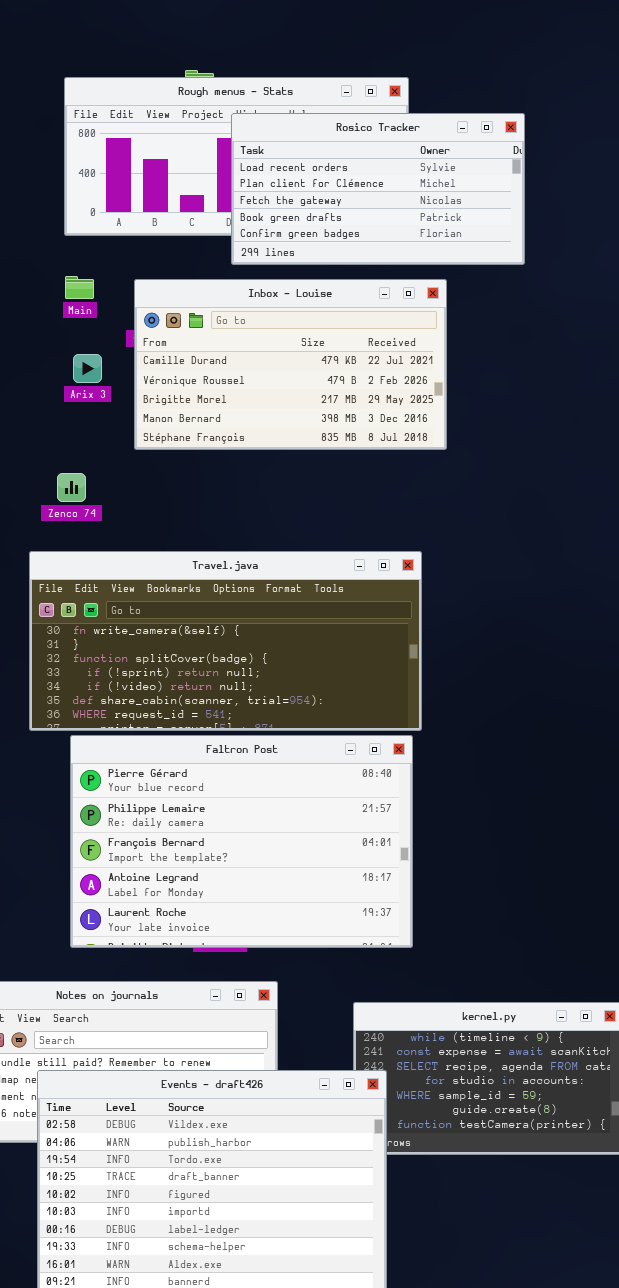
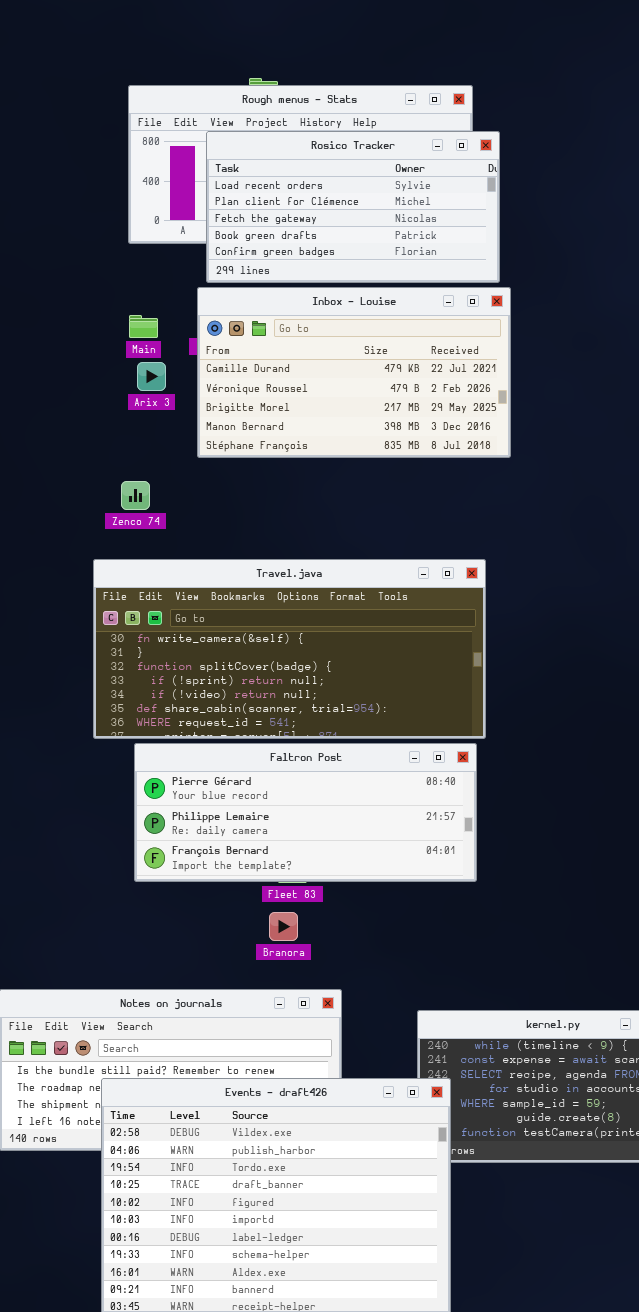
Rosico Tracker: [231,113,525,265] -> [206,131,500,283], moved
Main: [65,276,94,299] -> [129,315,158,338], moved
Faltron Post: [70,735,413,948] -> [134,743,477,882], resized

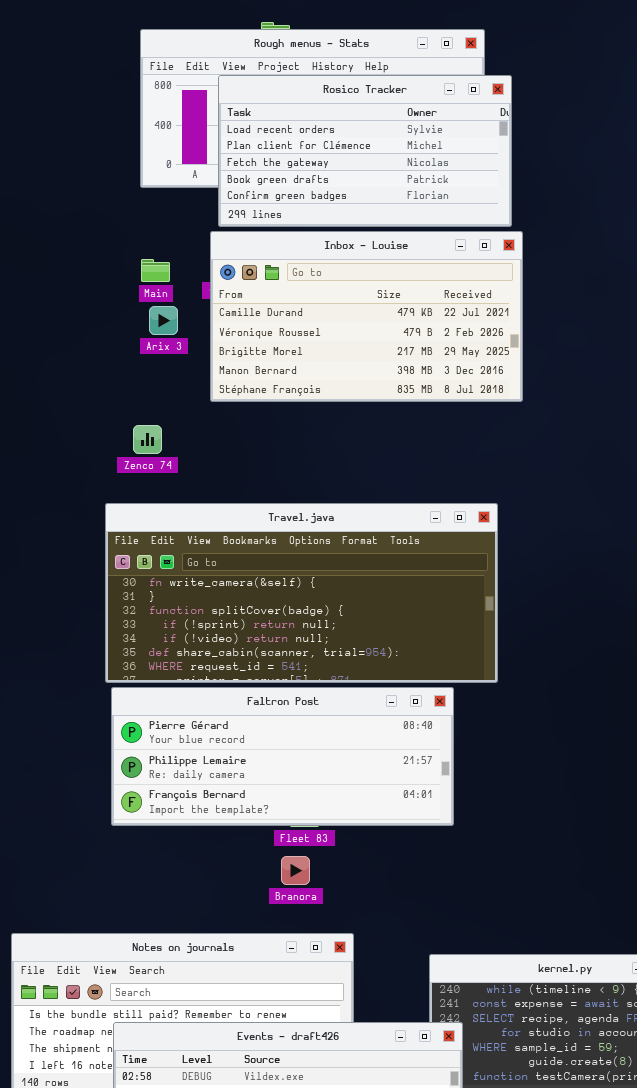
Faltron Post: [134,743,477,882] -> [111,687,454,826], moved

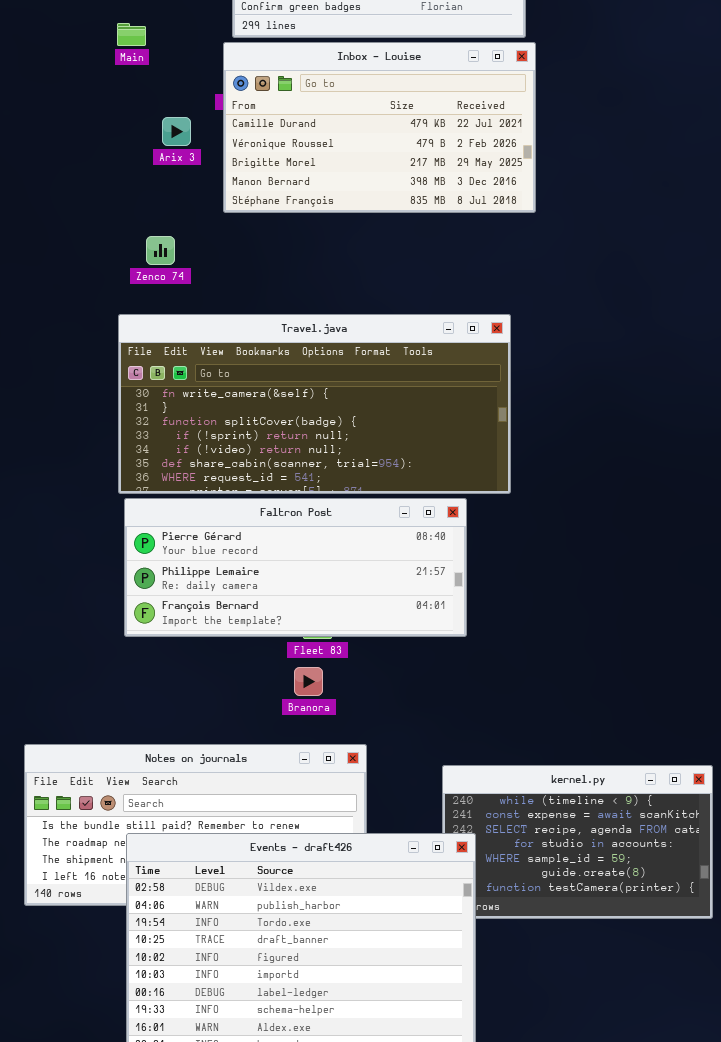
Main: [141,259,170,282] -> [117,23,146,46], moved

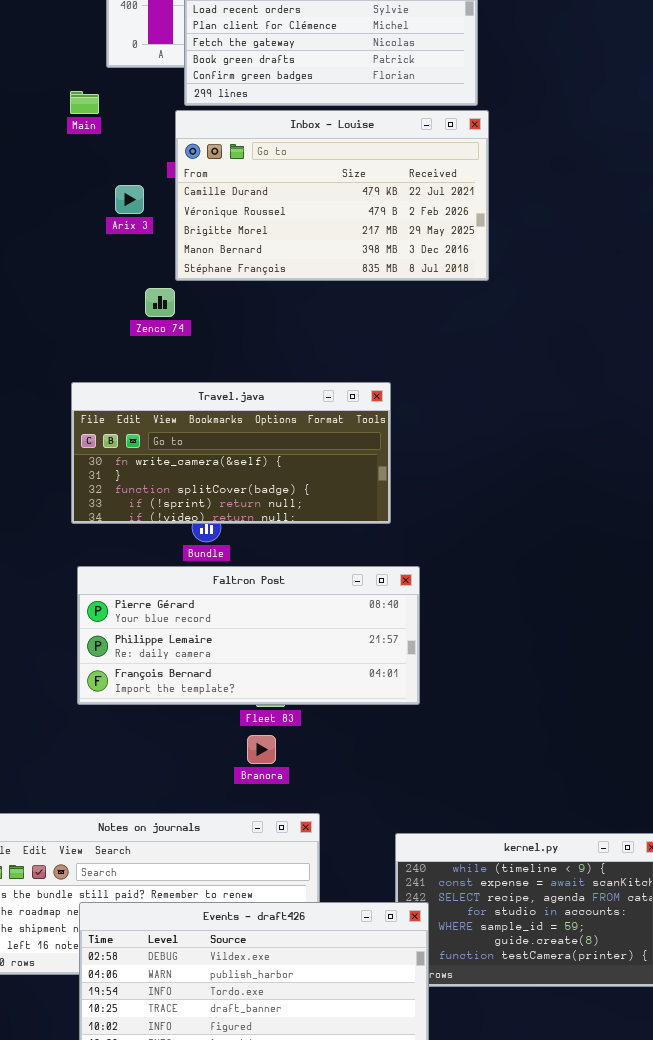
Zenco 74: [146,236,175,265] -> [145,288,175,317], moved
Travel.java: [118,314,511,494] -> [71,382,391,524], resized

